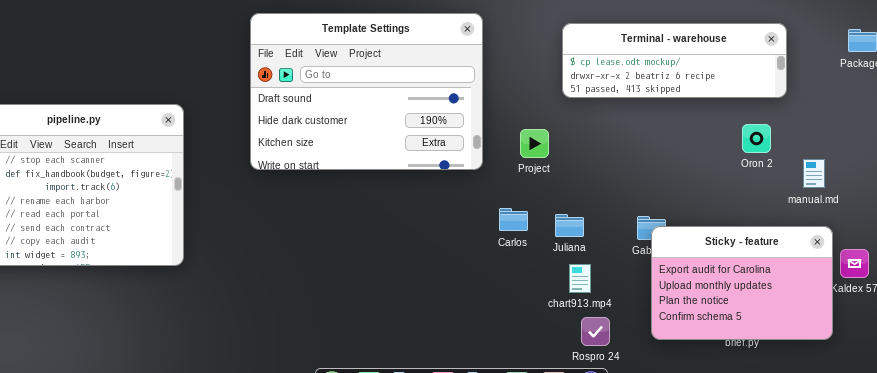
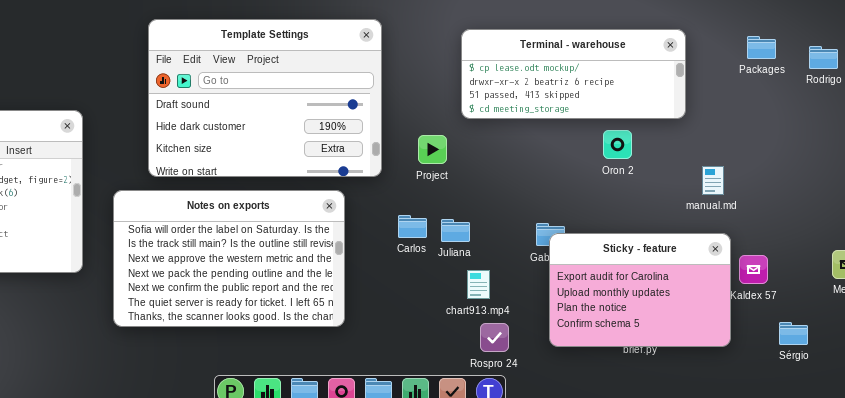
Terminal - warehouse: [562,23,787,98] -> [461,29,686,119], resized
Oron 2: [742,124,771,153] -> [603,130,632,159], moved
Notes on exports: none -> [113,190,345,327], opened
Juliana: [555,214,584,237] -> [441,219,470,242], moved

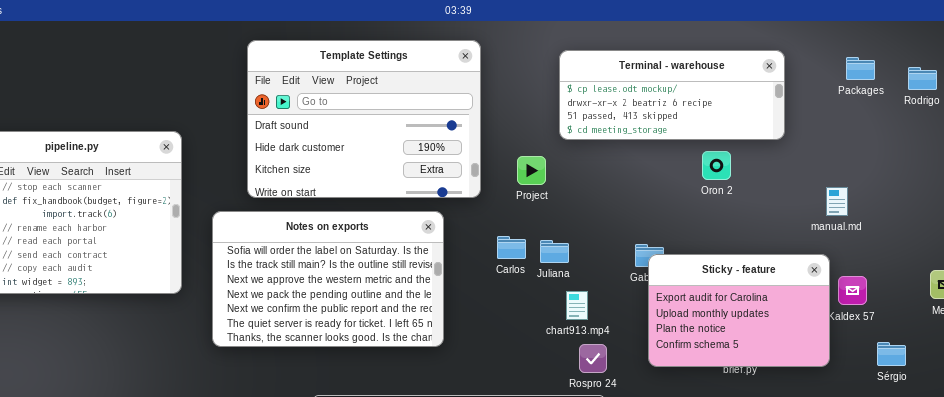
manual.md: [702,166,724,195] -> [826,187,848,216], moved

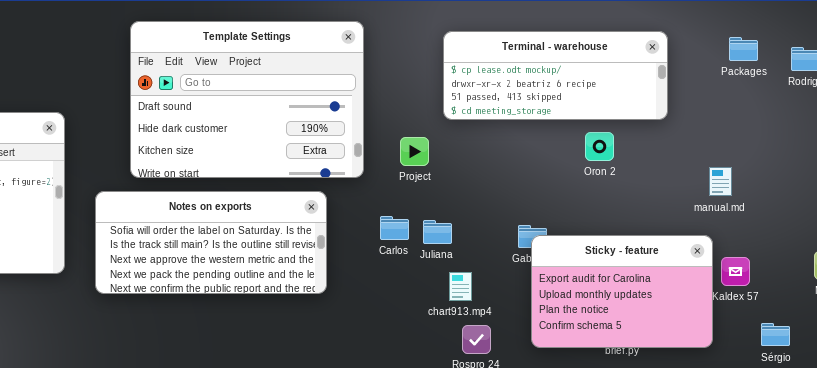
Notes on exports: [212,211,444,347] -> [95,191,327,294], resized

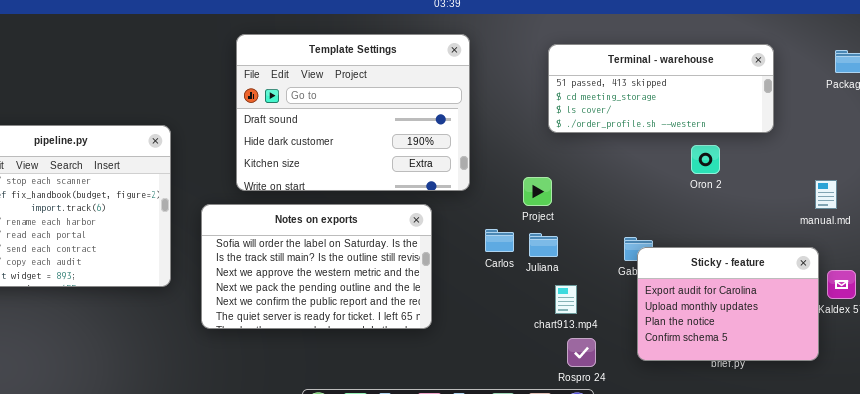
Terminal - warehouse: [443,31,668,120] -> [548,44,774,133], scrolled down 2 rows
Project: [400,137,429,166] -> [523,177,552,206], moved
Notes on exports: [95,191,327,294] -> [201,204,432,329], resized

